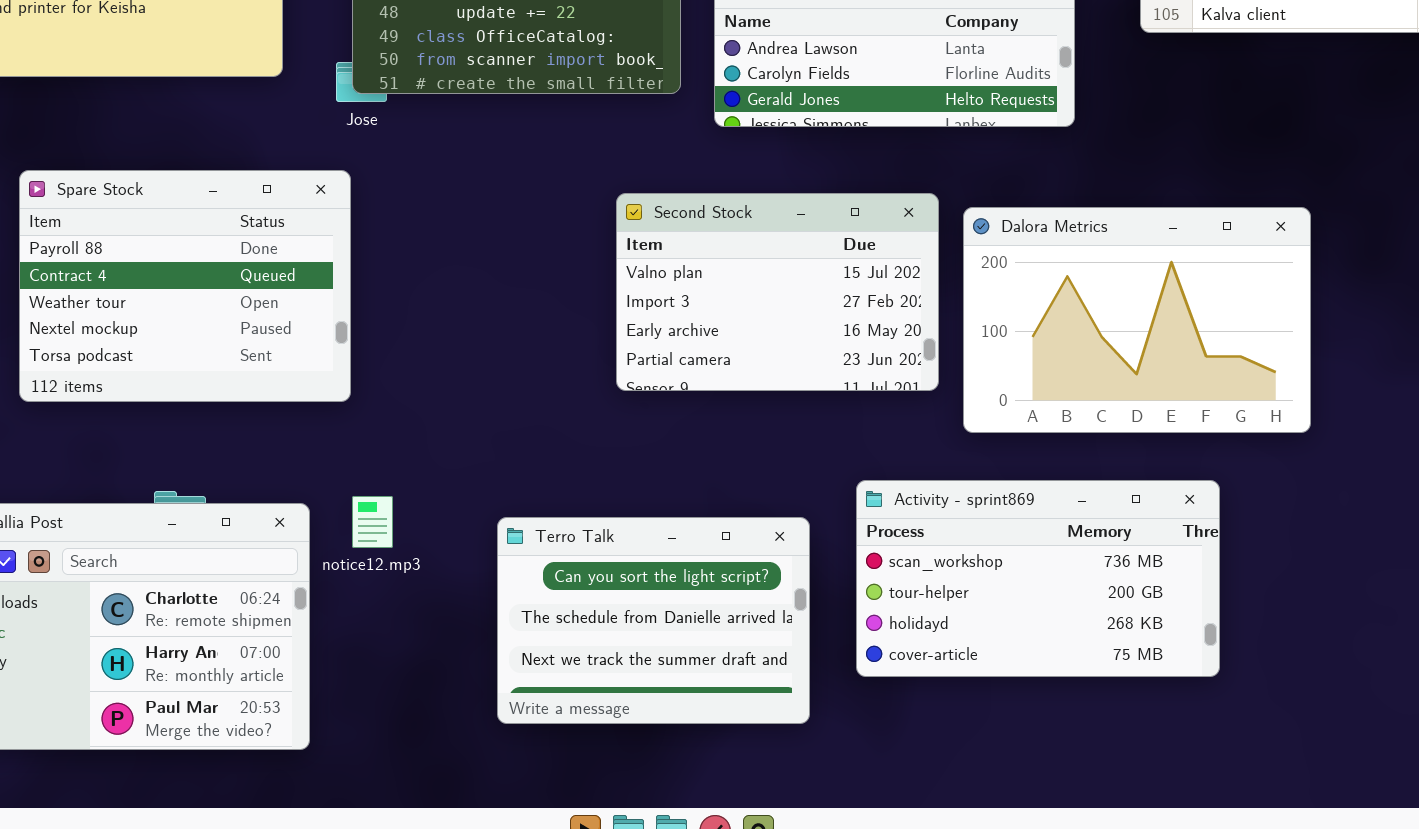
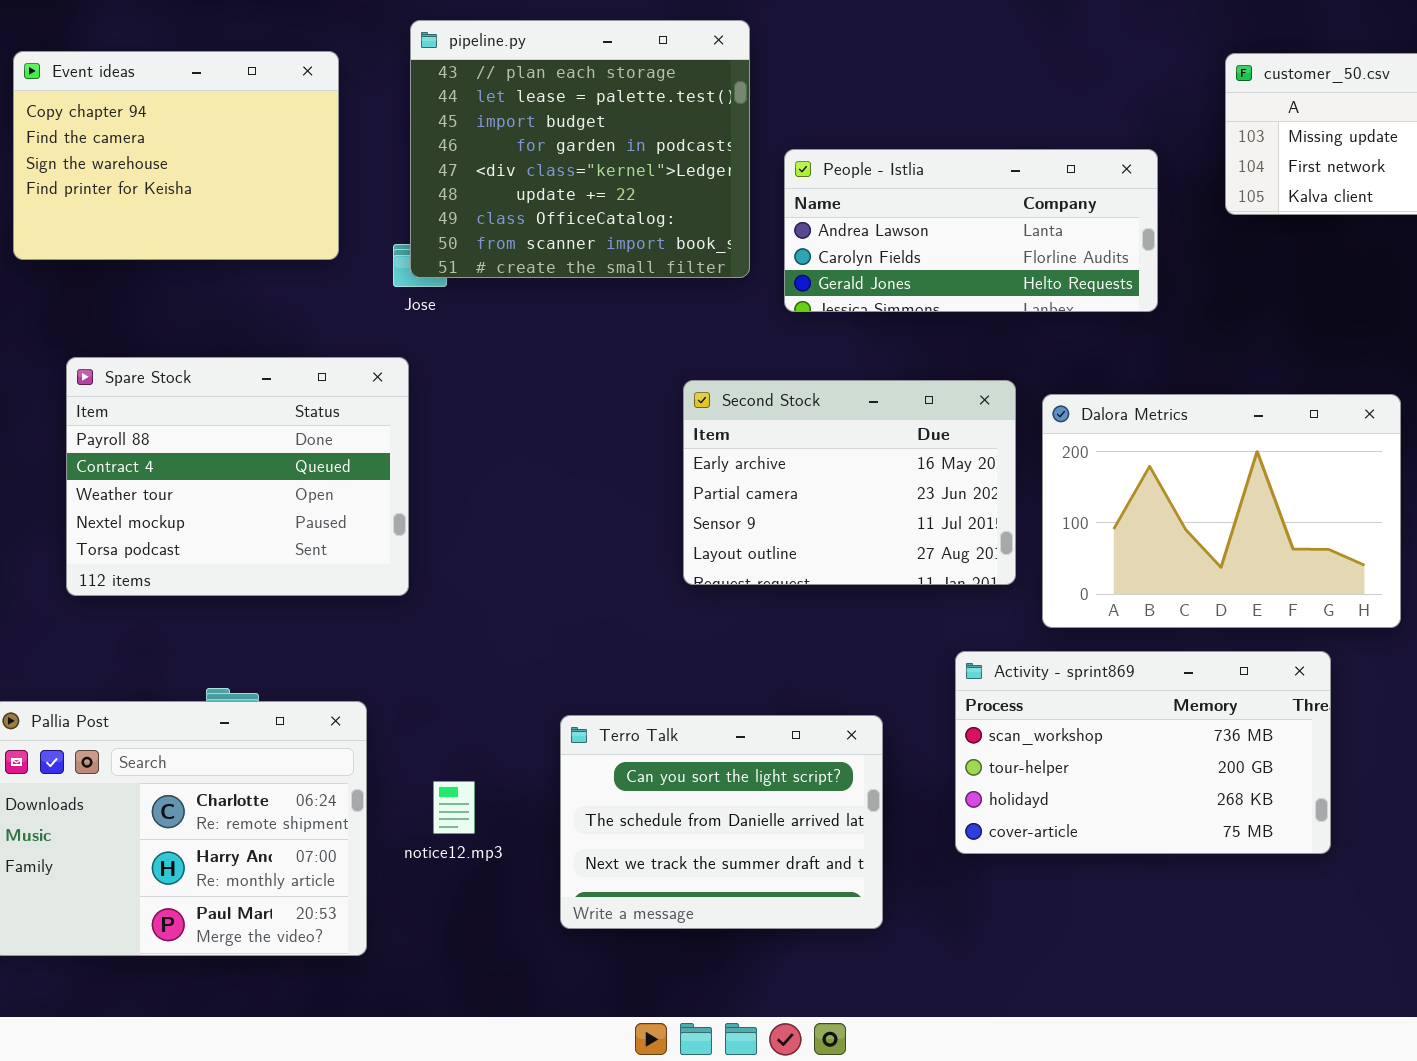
Second Stock: [616,193,939,391] -> [683,380,1016,585], scrolled down 2 rows
Activity - sprint869: [856,480,1220,677] -> [955,651,1331,854], moved
notice12.mp3: [352,496,393,548] -> [433,781,475,834], moved

